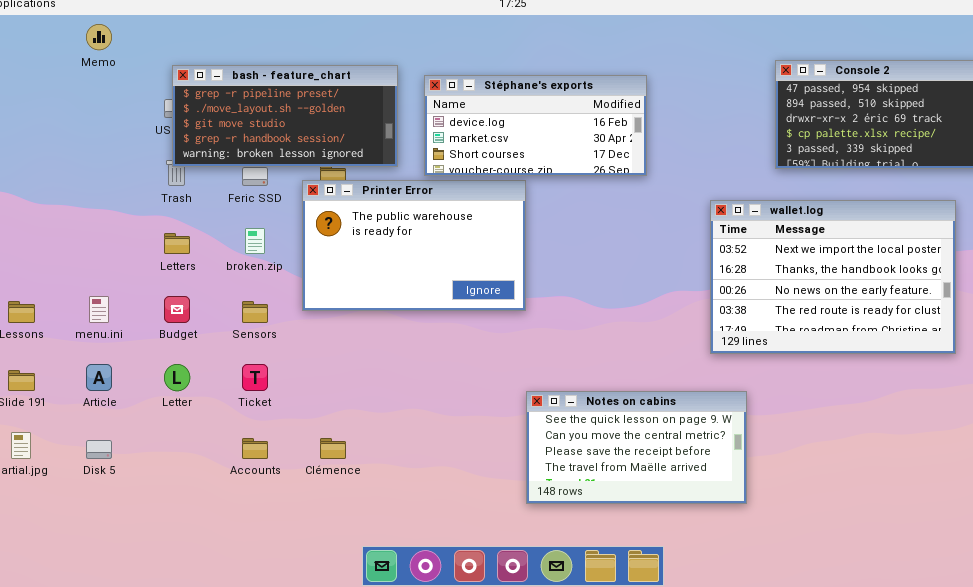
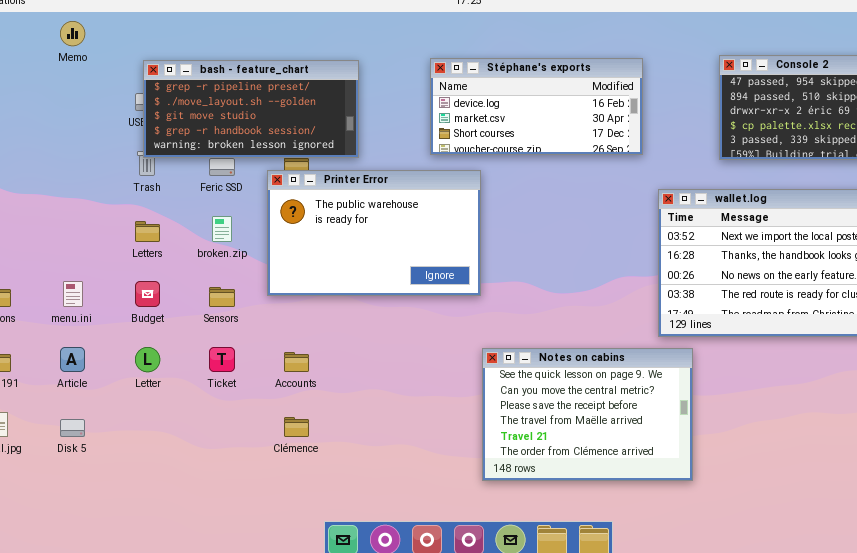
Stéphane's exports: [424,75,647,176] -> [430,58,643,155], moved
Notes on cabins: [526,391,747,504] -> [482,348,693,481], resized
Accounts: [242,438,268,459] -> [284,352,309,372], moved

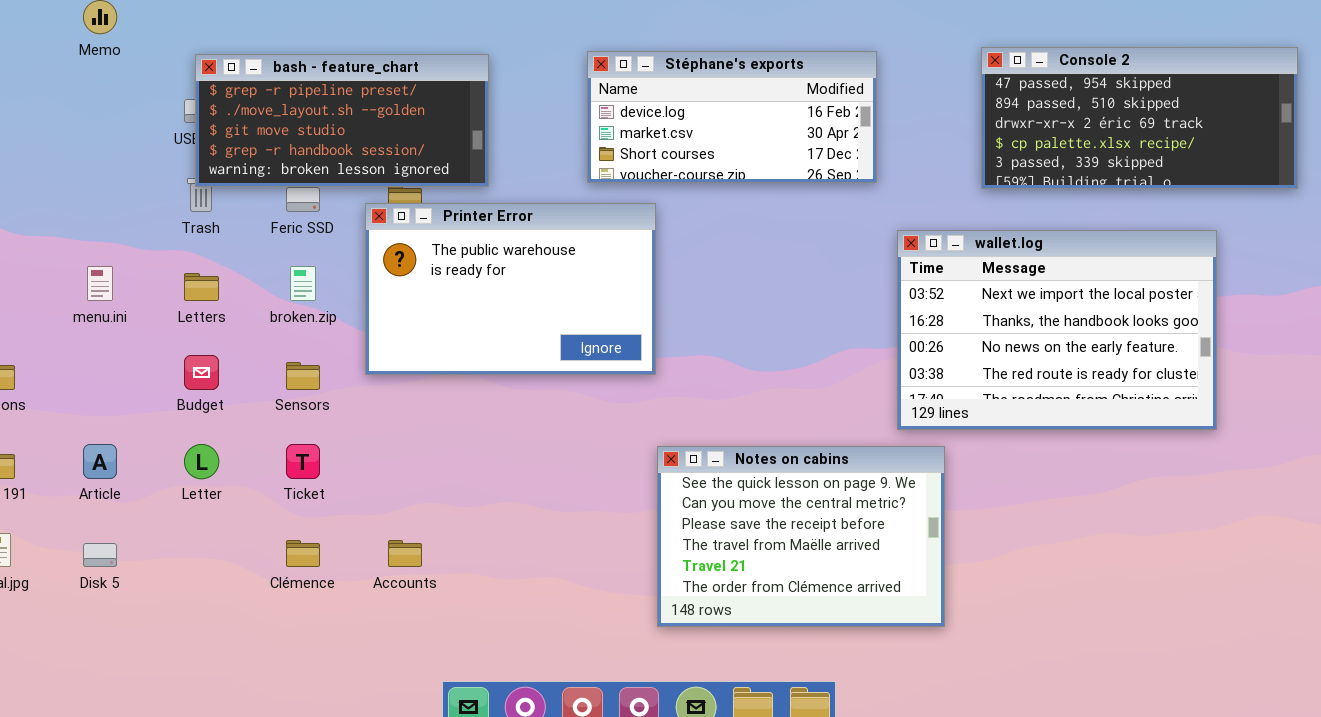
menu.ini: [63,281,83,307] -> [87,266,113,301], moved
Accounts: [284,352,309,372] -> [388,540,422,567], moved
Clémence: [284,417,309,437] -> [286,540,320,567], moved

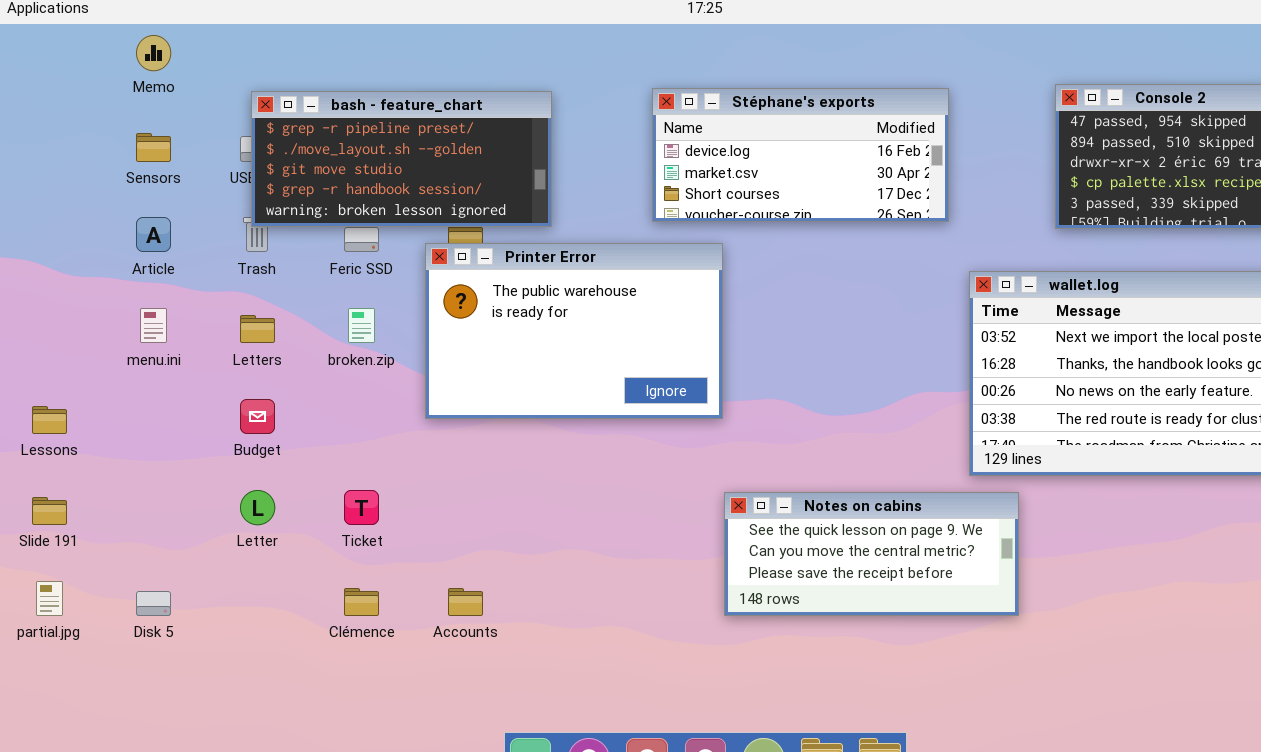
Sensors: [286,362,320,390] -> [136,133,171,162], moved
Article: [83,444,117,479] -> [136,217,171,252], moved
Notes on cabins: [657,446,945,627] -> [724,492,1019,616], resized

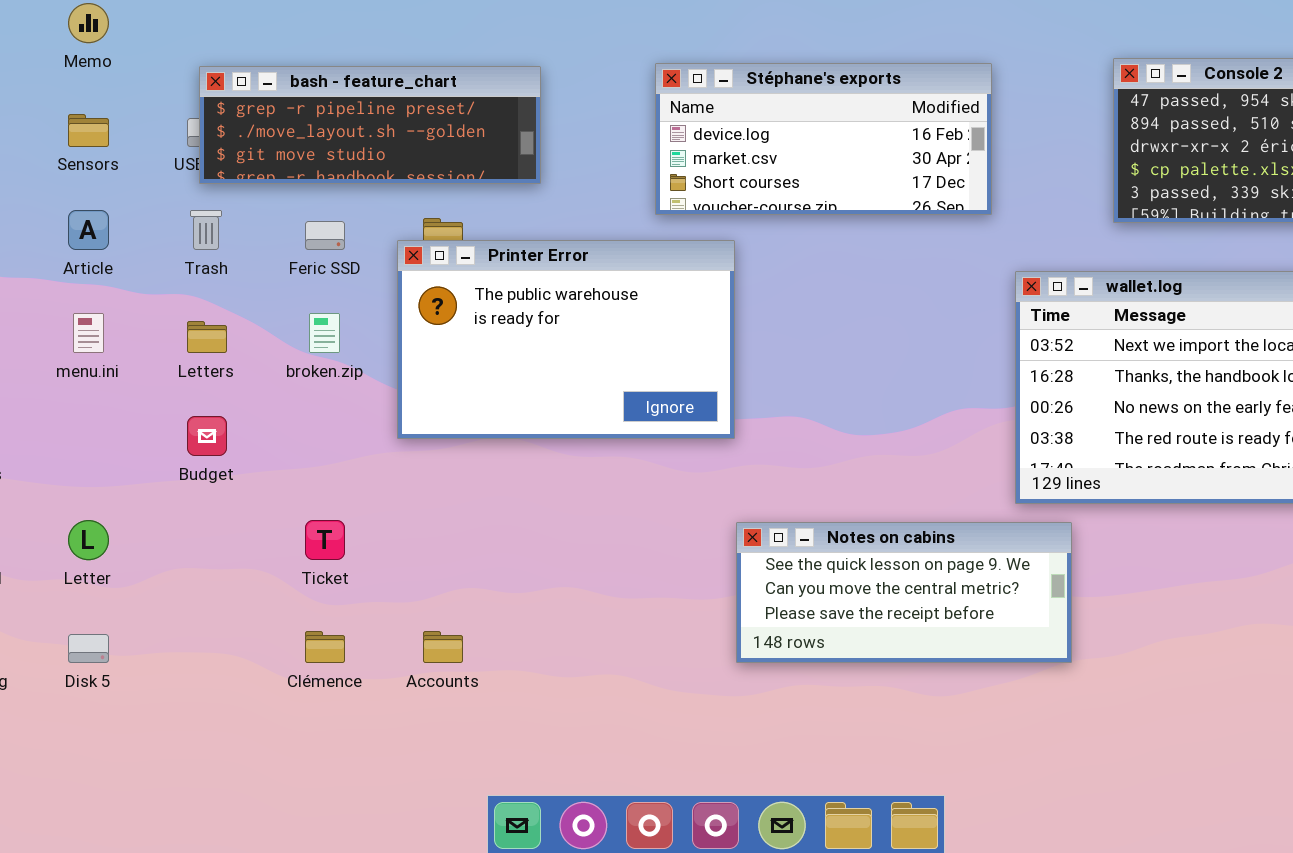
bash - feature_chart: [251,91,552,227] -> [199,66,541,184], resized
Letter: [240,490,275,525] -> [68,520,109,560], moved

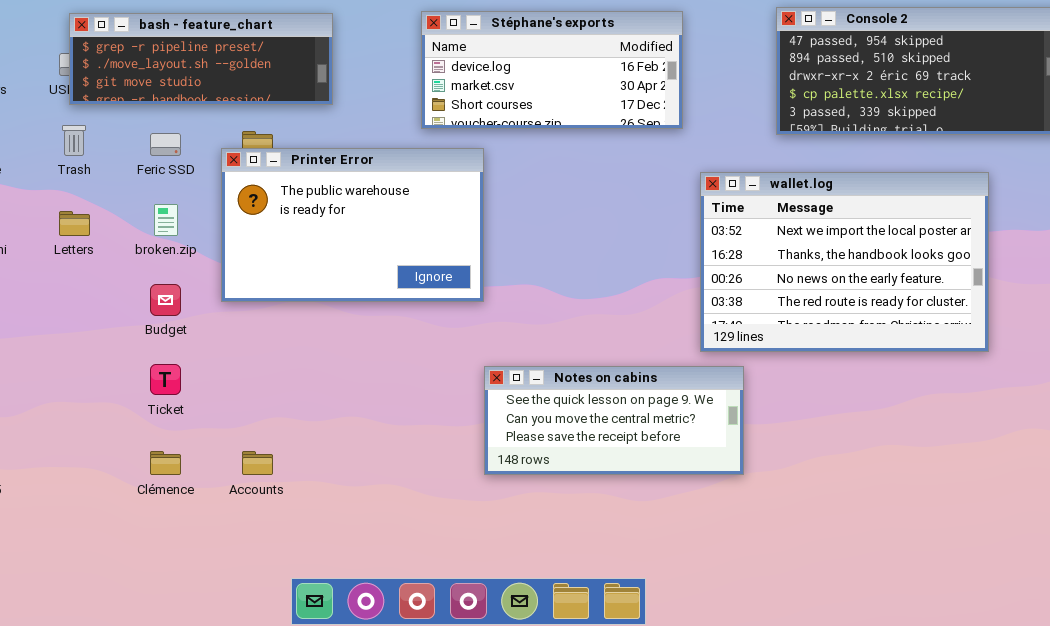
Budget: [187,416,227,456] -> [150,284,181,316], moved

